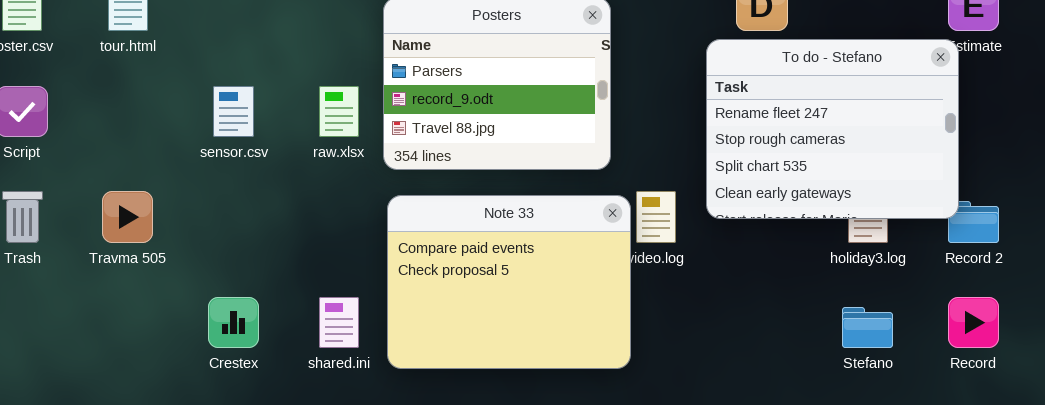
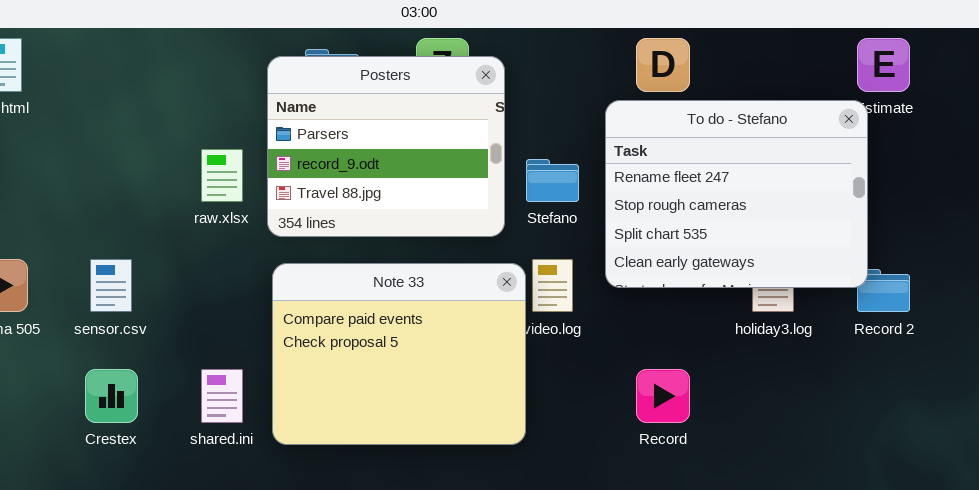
sensor.csv: [213,86,254,137] -> [90,259,132,312], moved
Record: [948,297,999,348] -> [636,369,690,423], moved
Stefano: [842,307,893,348] -> [526,159,579,202], moved

